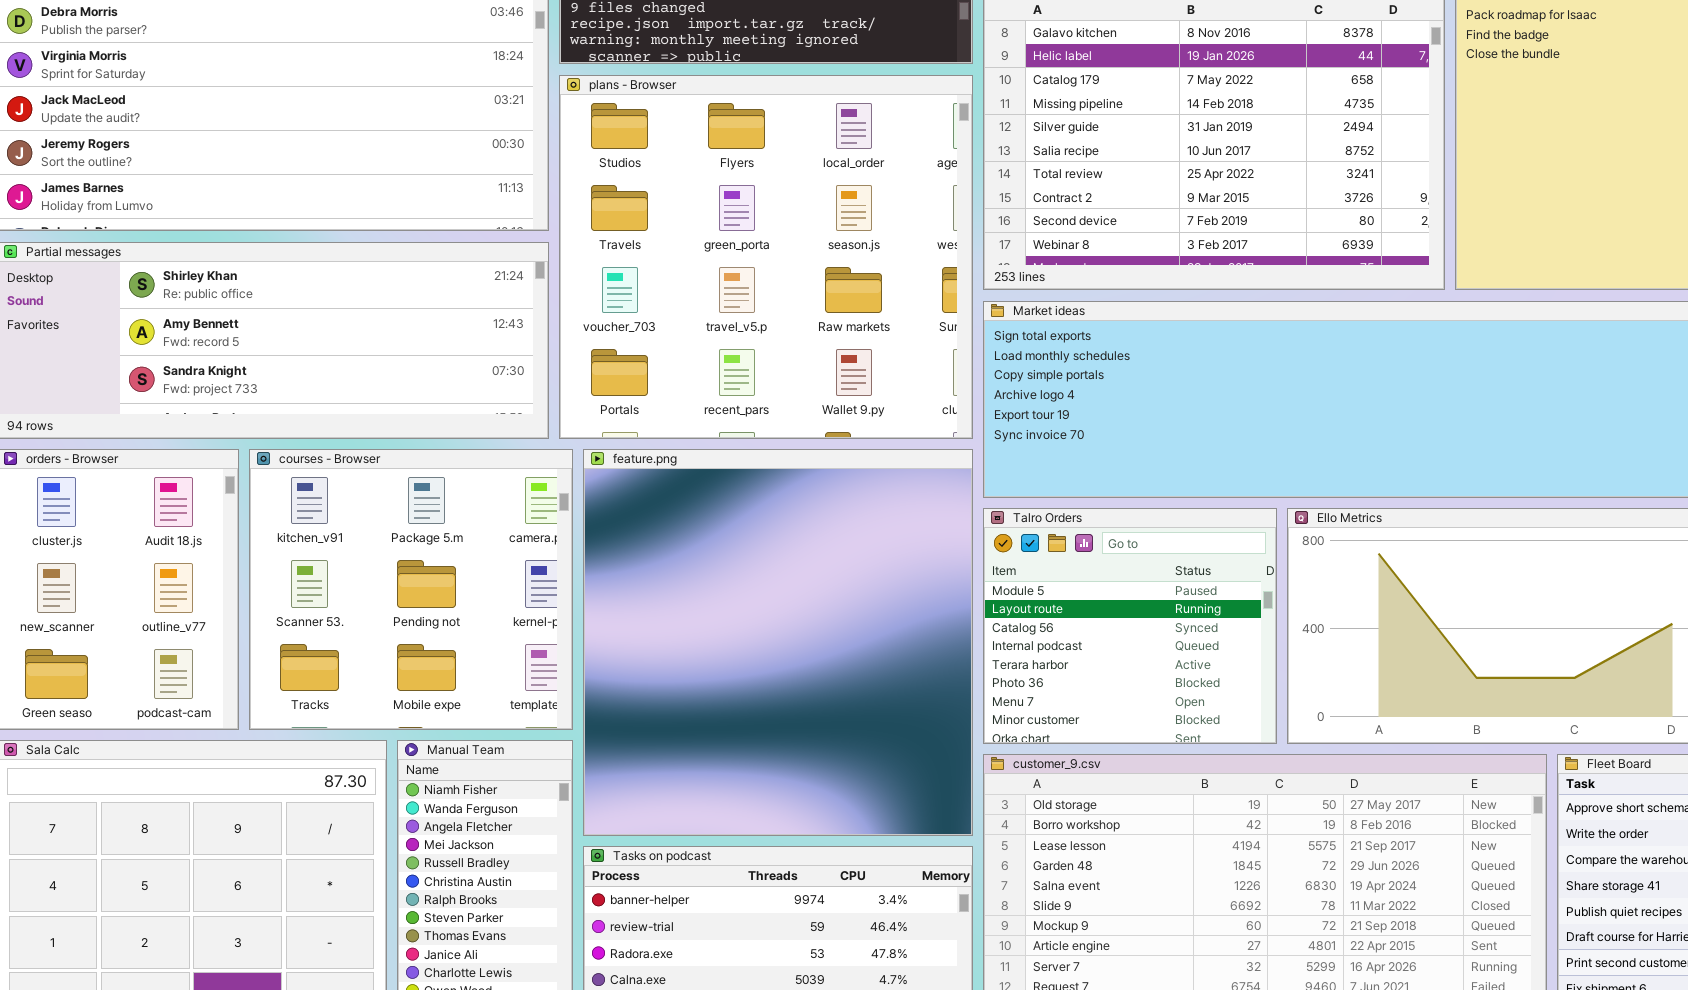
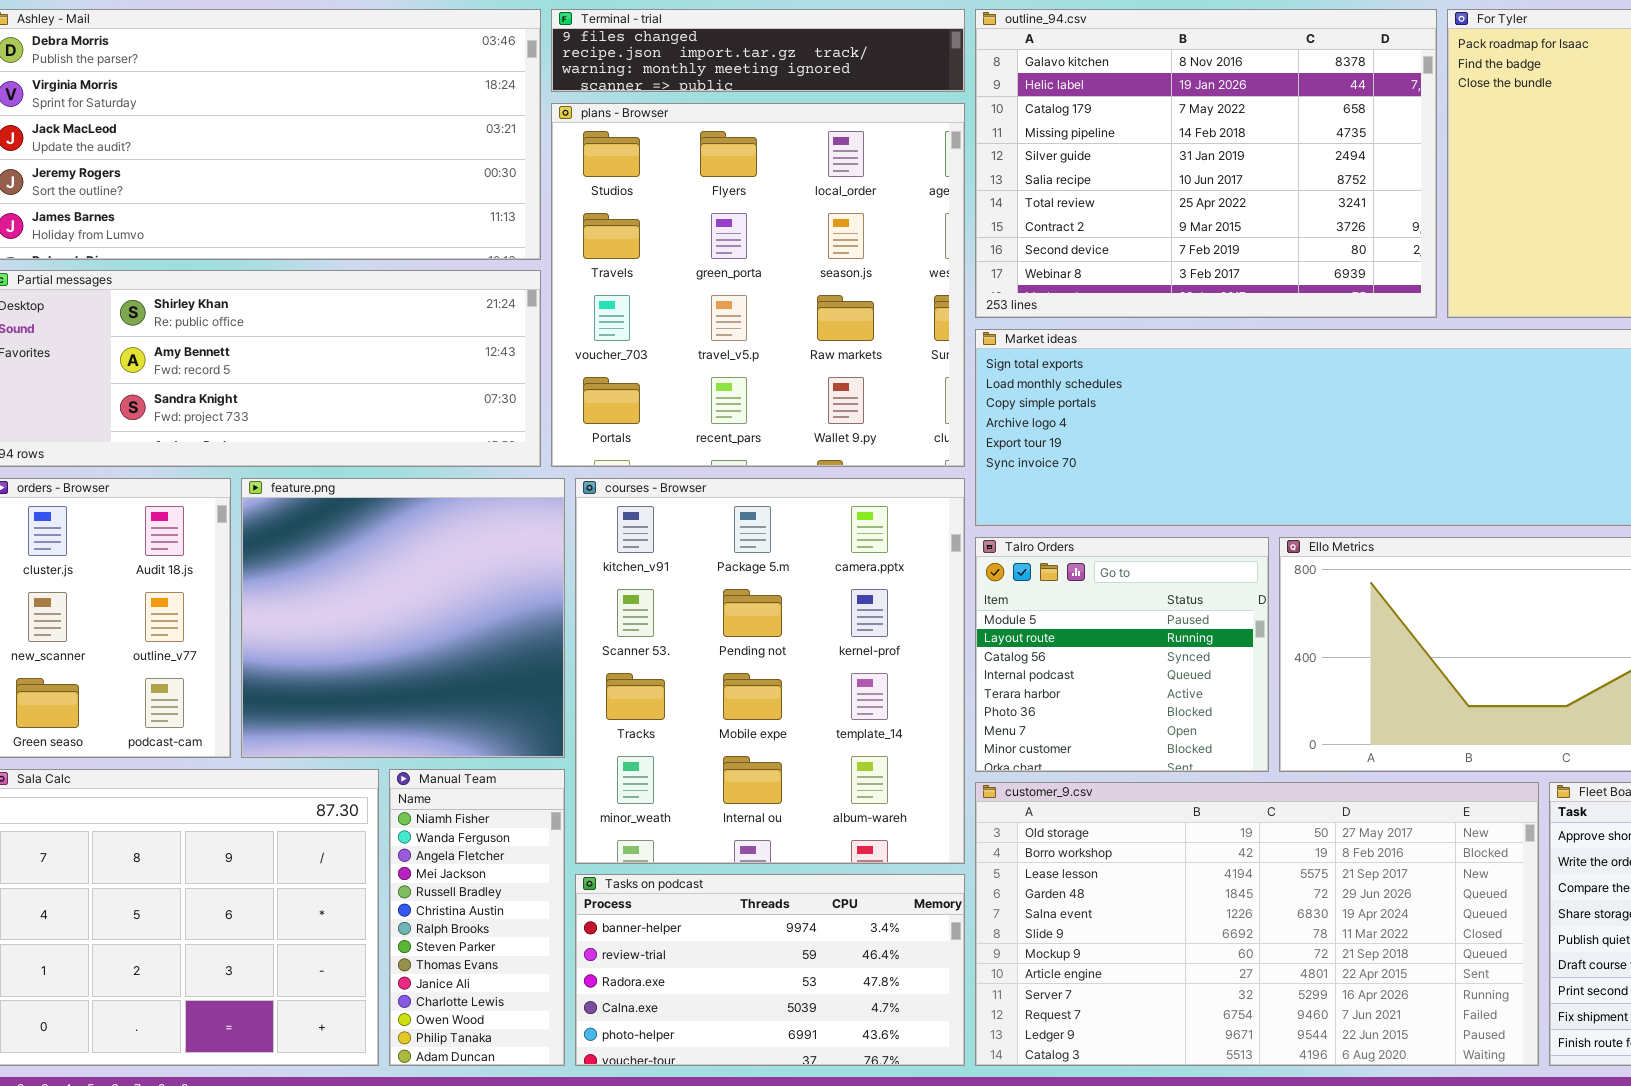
courses - Browser: [249,449,573,730] -> [575,478,965,864], moved, resized
feature.png: [583,449,973,836] -> [241,478,565,758], moved, resized

